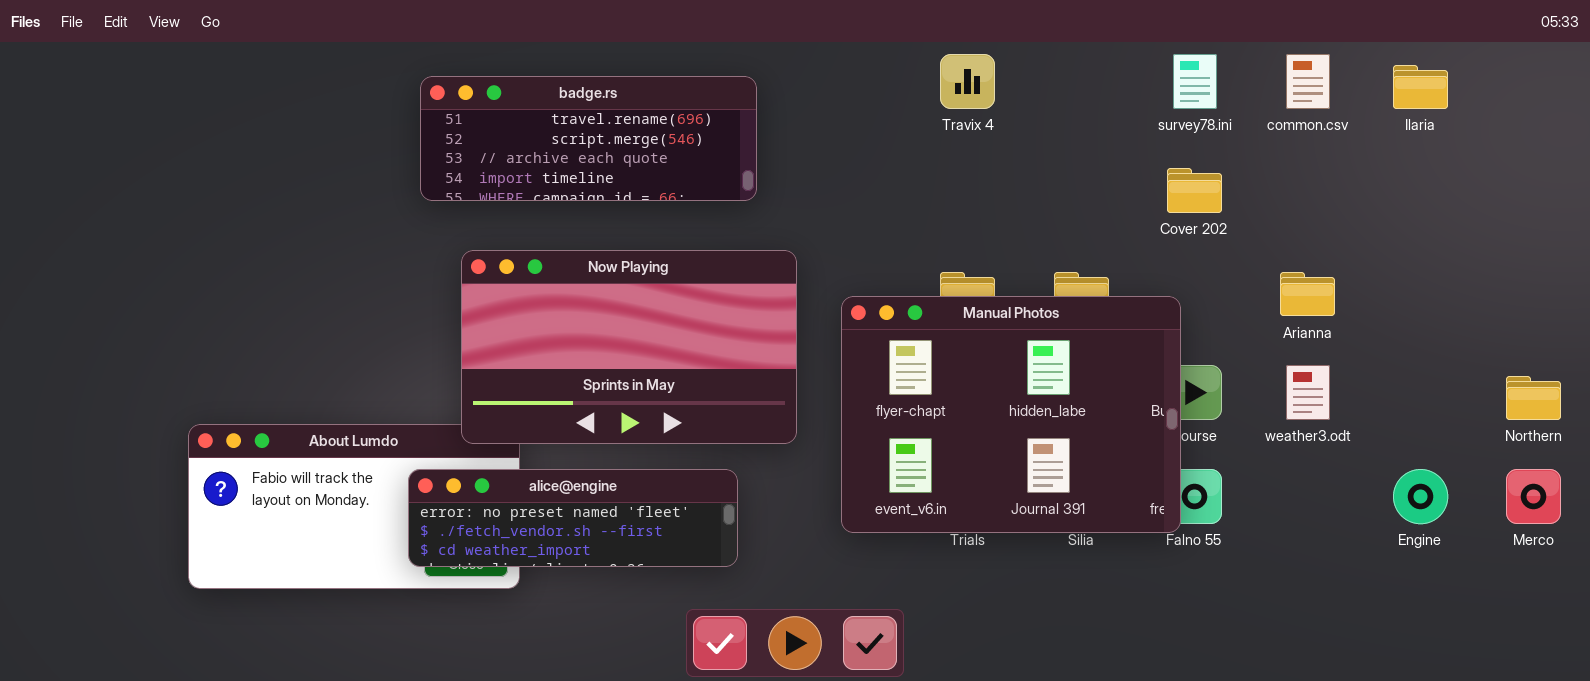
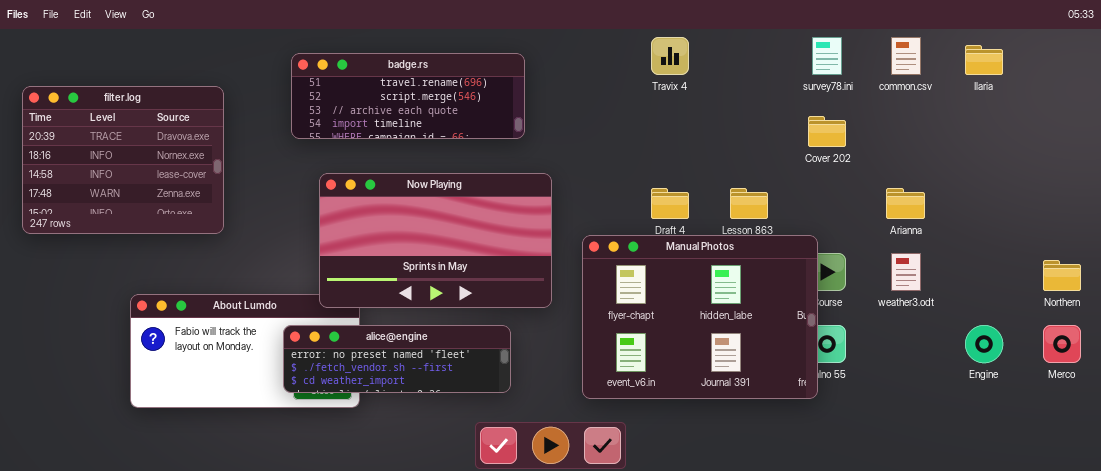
filter.log: none -> [22,86,224,234], opened
Manual Photos: [841,296,1181,533] -> [582,235,818,399], moved

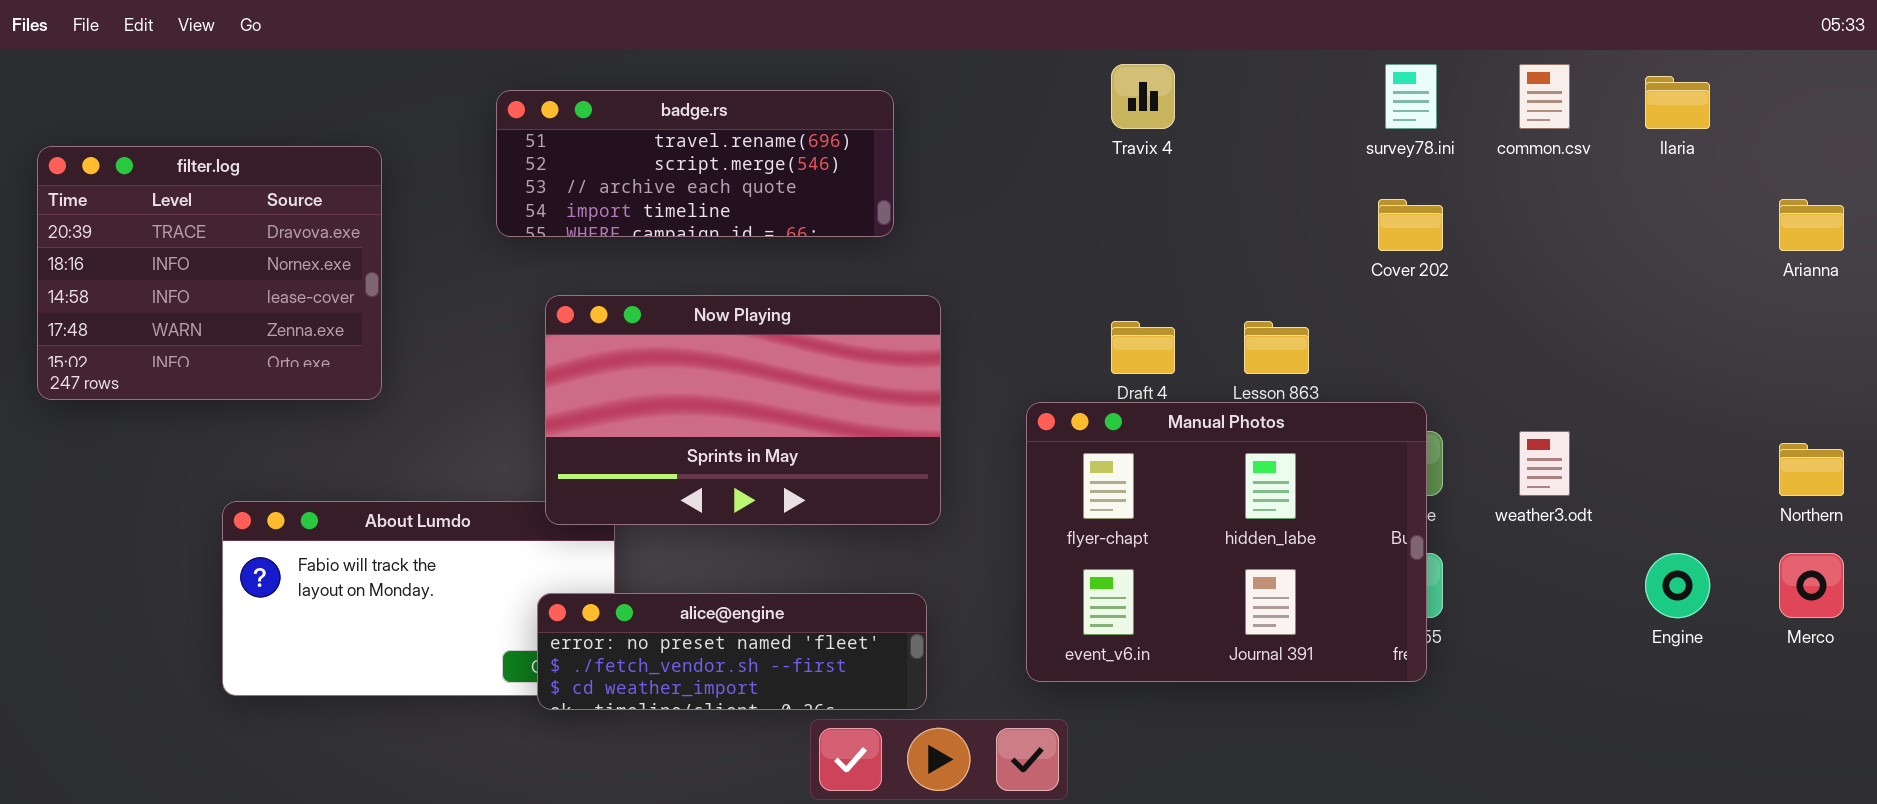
Arianna: [886,188,925,219] -> [1779,199,1844,251], moved
Manual Photos: [582,235,818,399] -> [1026,402,1427,682], moved
alice@engine: [283,325,511,393] -> [537,593,927,710], moved

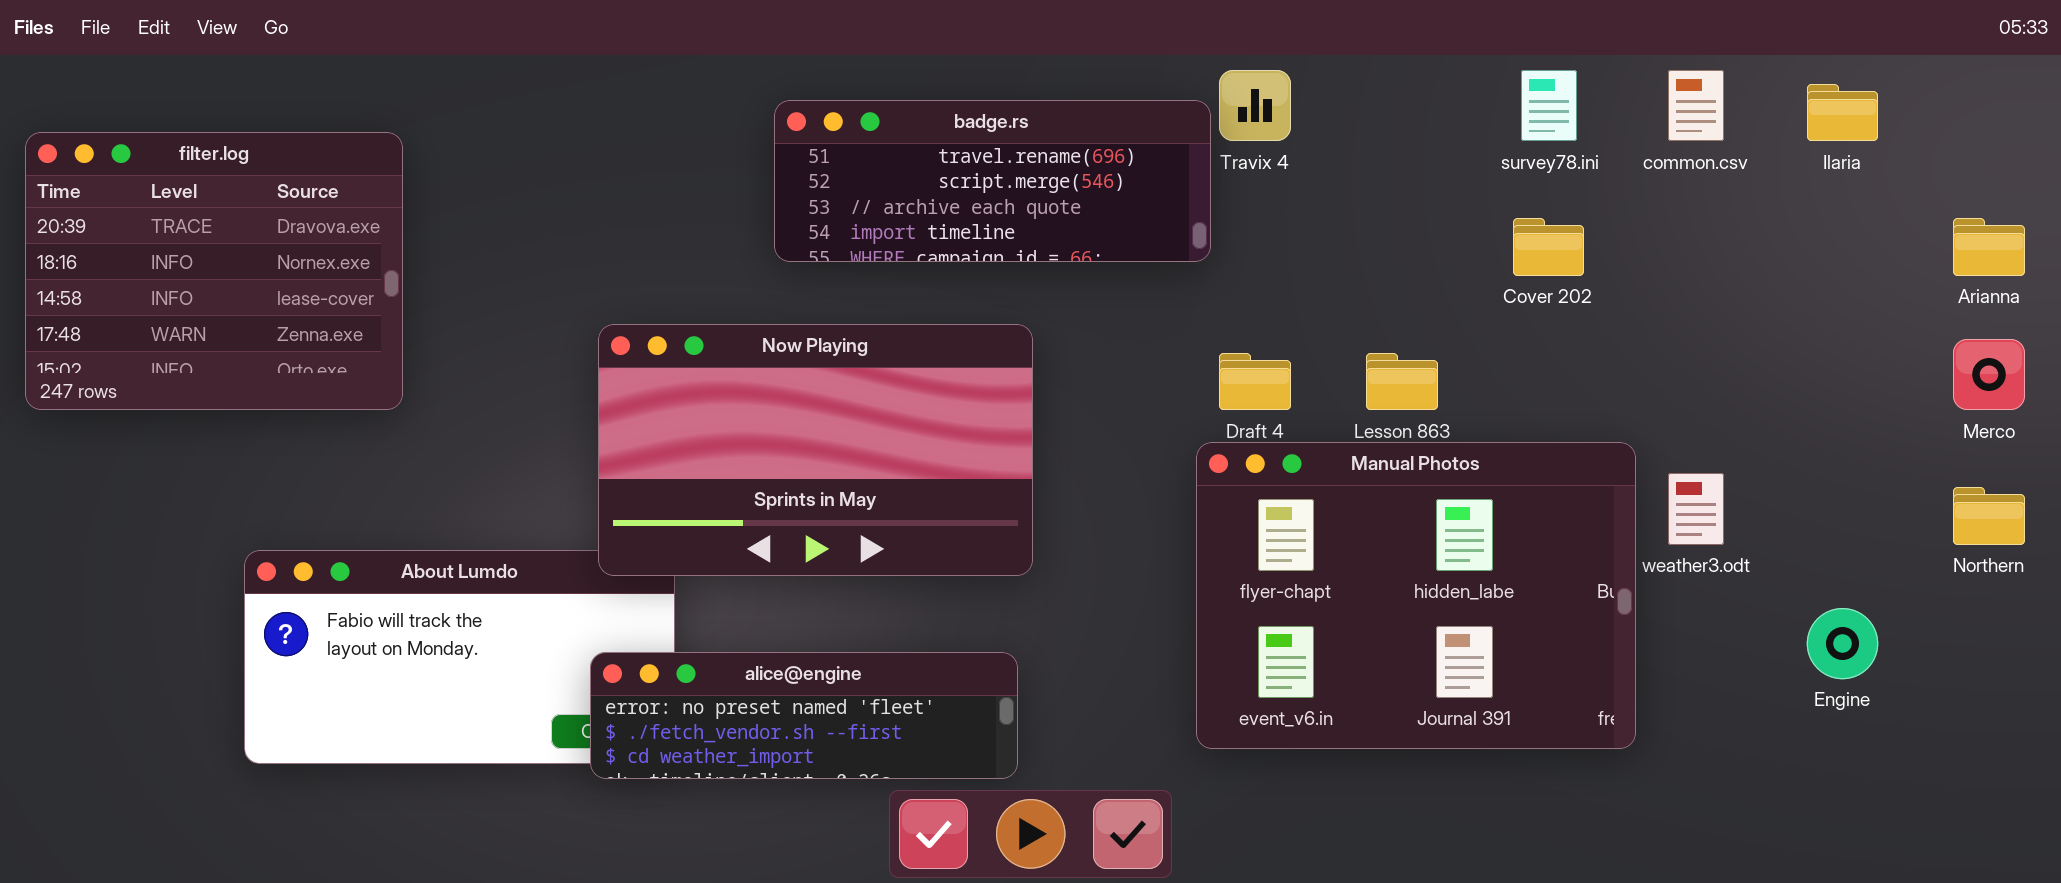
badge.rs: [496,90,894,237] -> [774,100,1211,262], moved
filter.log: [37,146,382,400] -> [25,132,403,410], moved
Manual Photos: [1026,402,1427,682] -> [1196,442,1636,749], moved
Merco: [1779,553,1844,618] -> [1953,339,2025,410], moved

